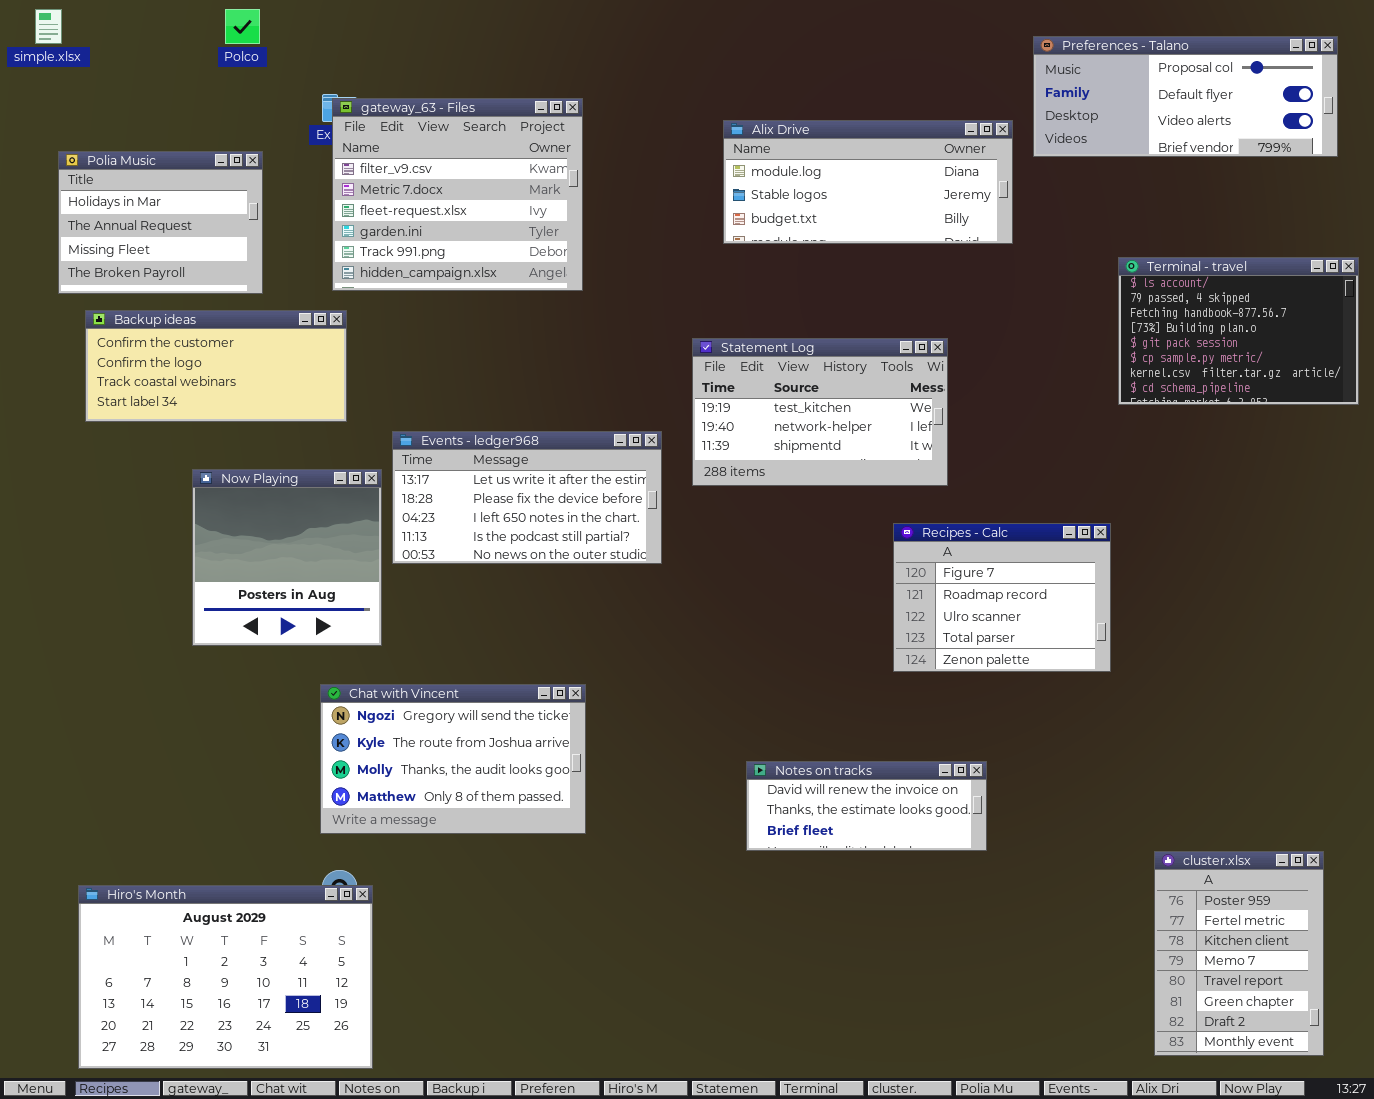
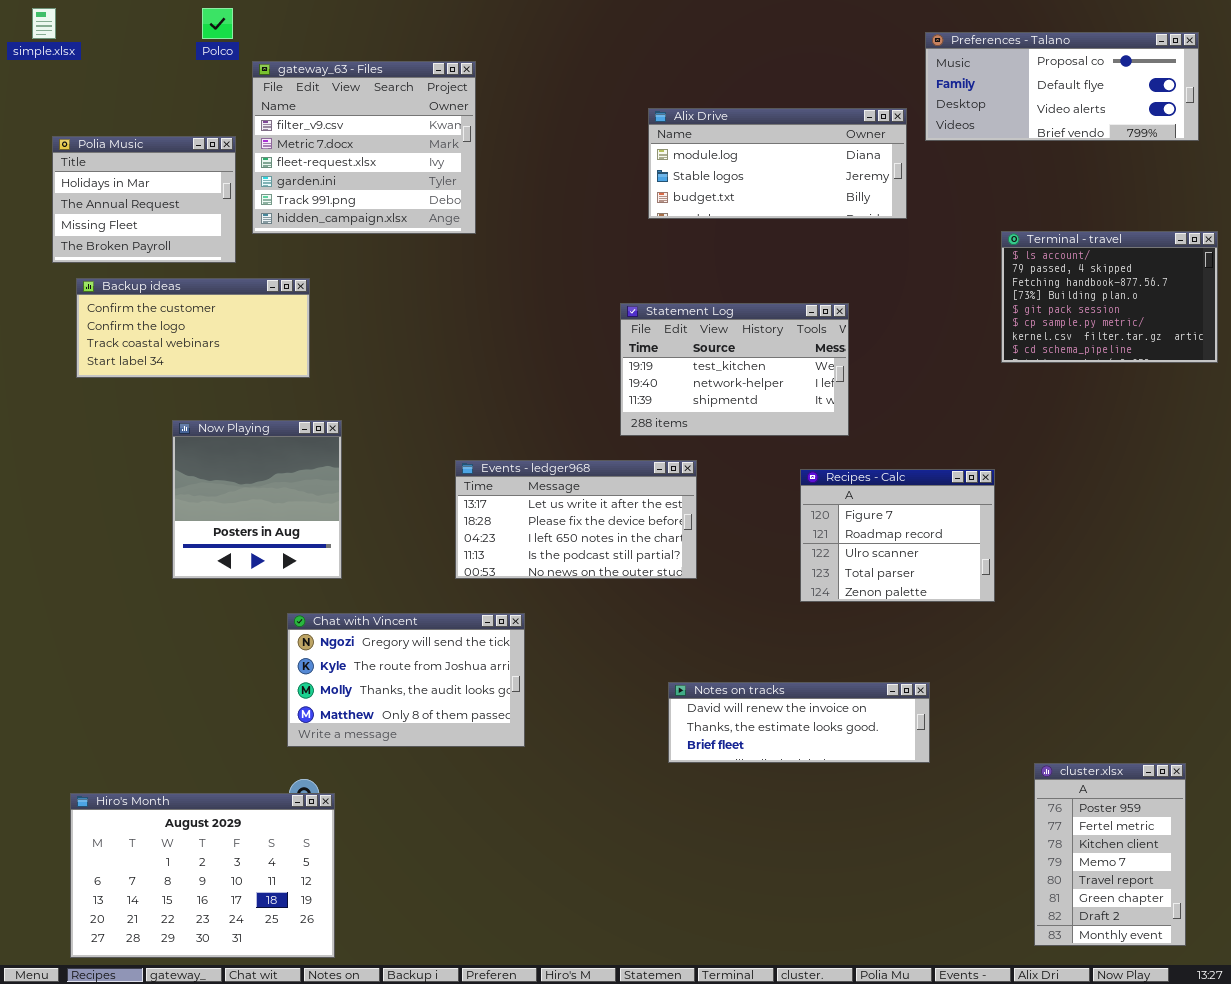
gateway_63 - Files: [332,98,583,291] -> [252,61,476,234], moved
Events - ledger968: [392,431,662,564] -> [455,460,697,579], moved
Notes on tracks: [746,761,987,851] -> [668,682,930,763], resized

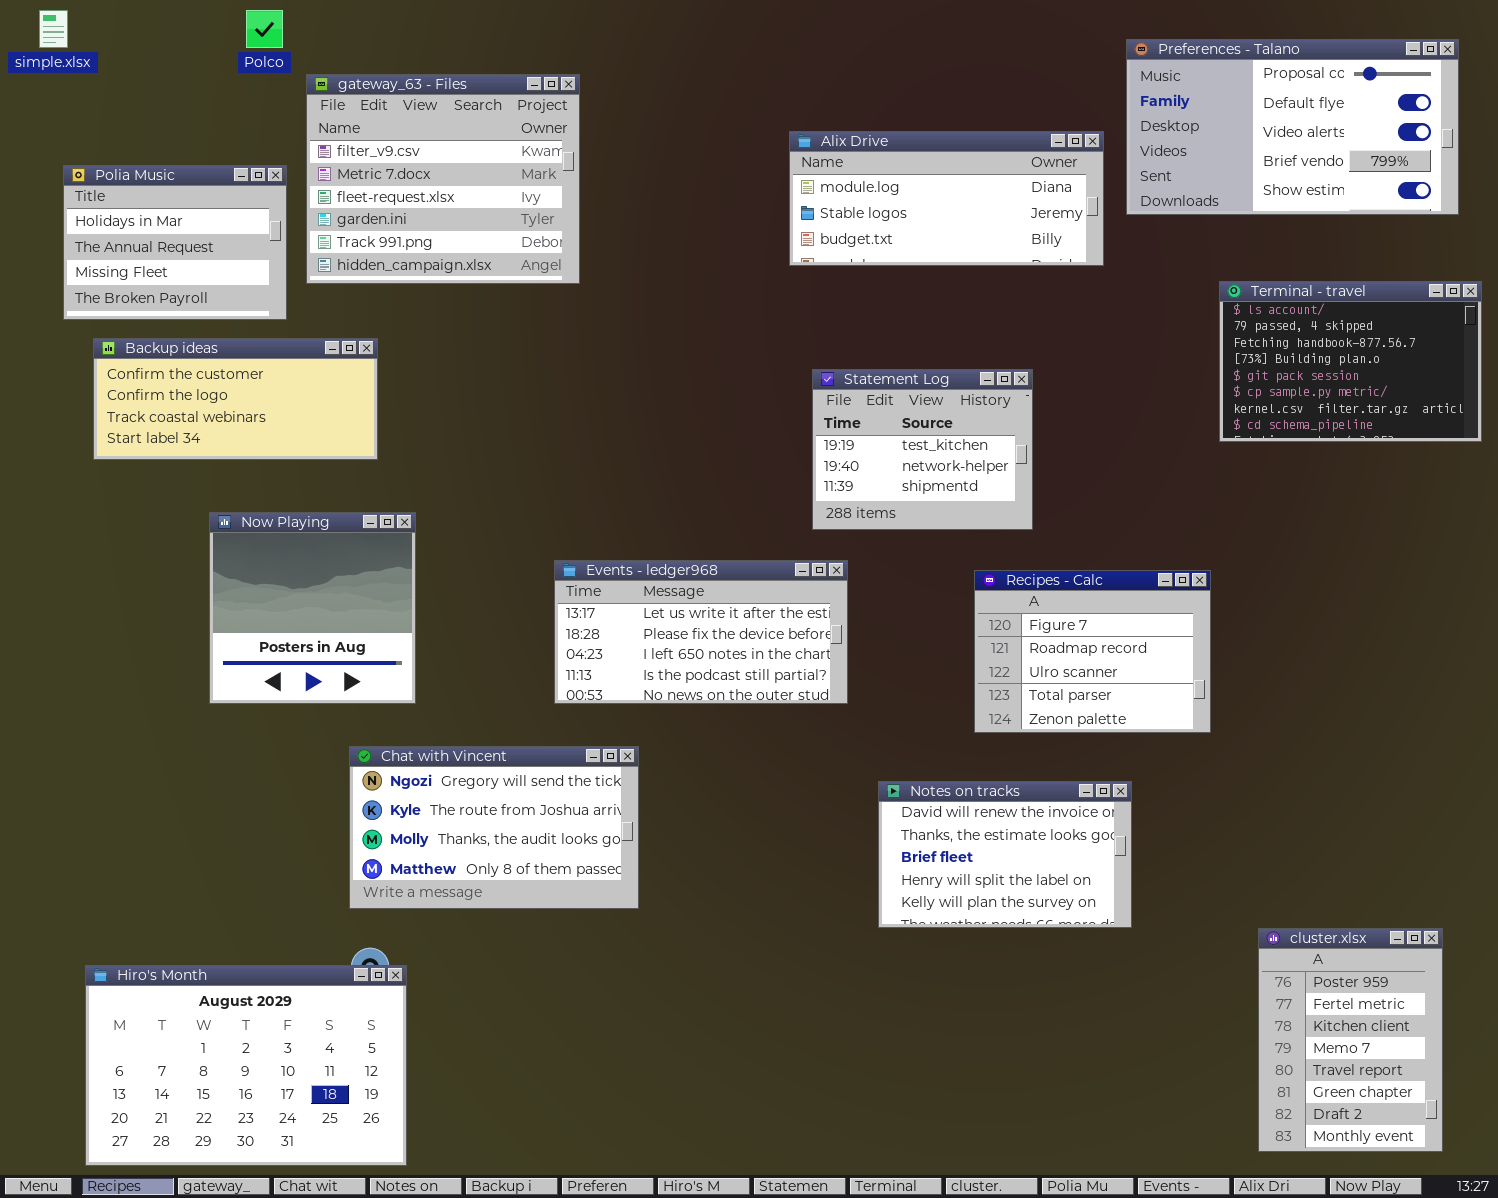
Preferences - Talano: [925,32,1199,141] -> [1126,39,1459,215], resized
Statement Log: [620,303,849,436] -> [812,369,1033,530], resized
Notes on tracks: [668,682,930,763] -> [878,781,1132,928], resized

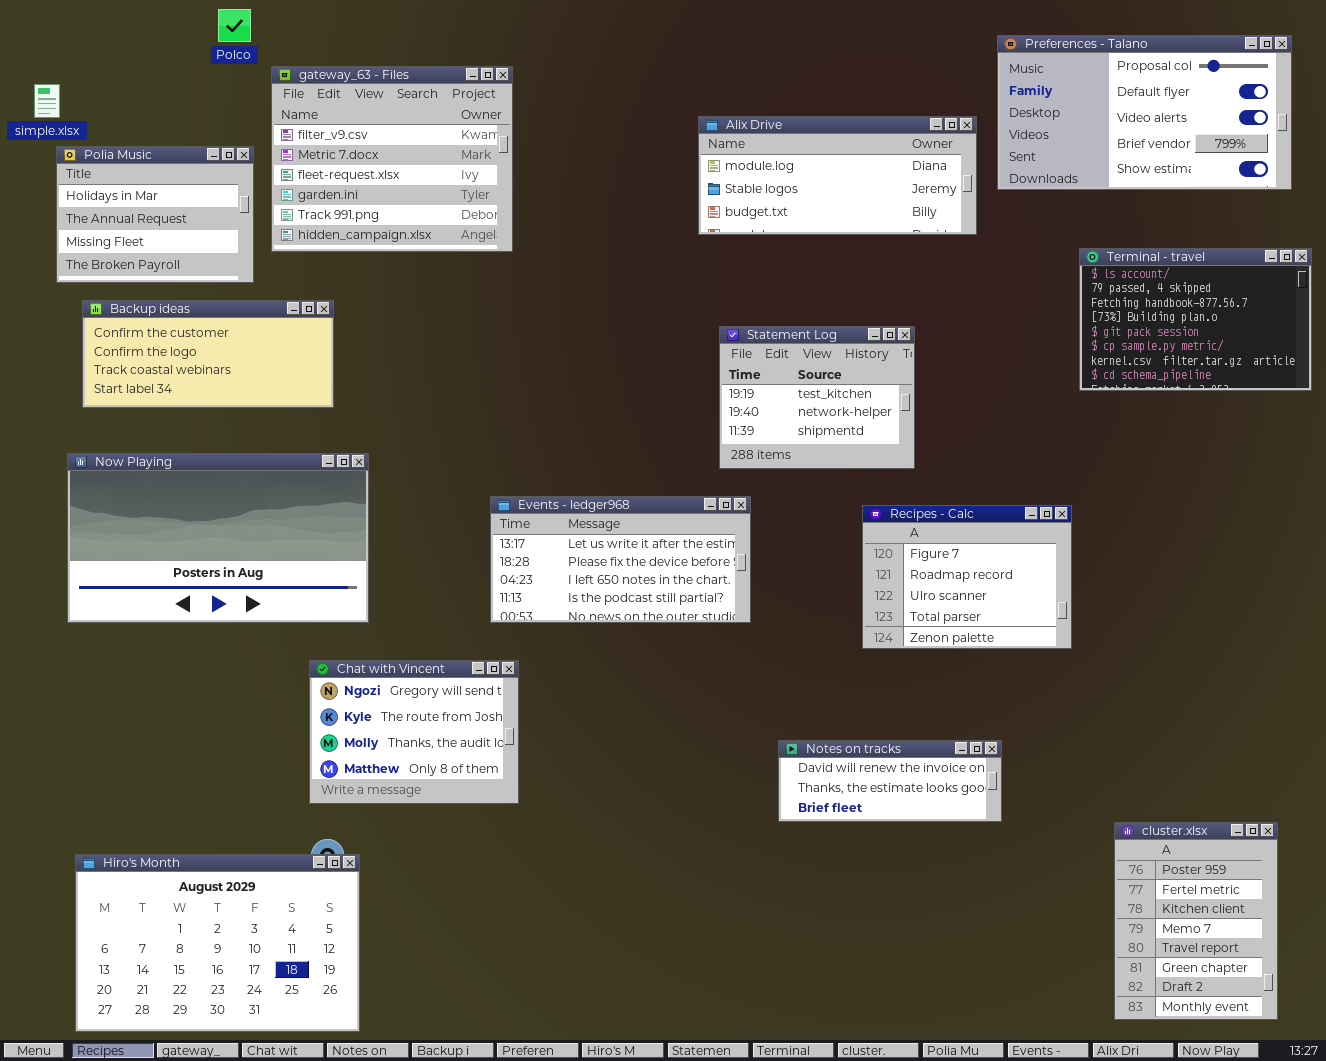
simple.xlsx: [39,10,68,48] -> [34,84,60,118], moved
Now Playing: [209,512,416,704] -> [67,453,369,623], resized
Chat with Vincent: [349,746,639,909] -> [309,660,519,804], resized
Notes on tracks: [878,781,1132,928] -> [778,740,1002,822], resized

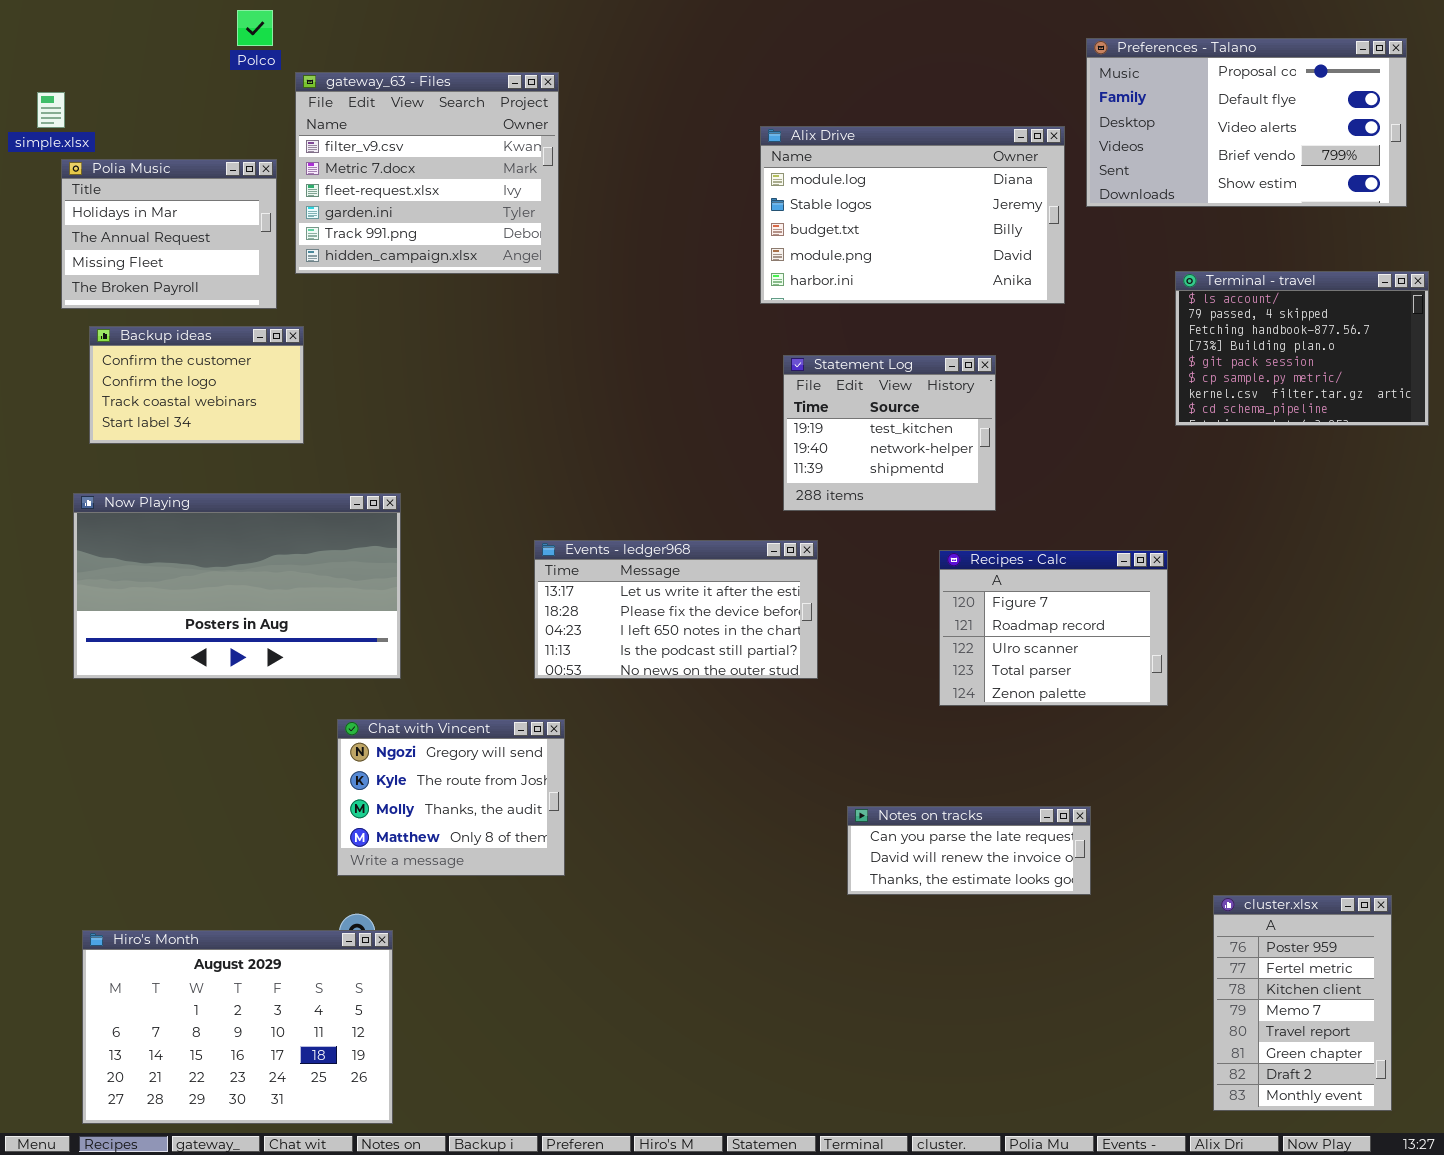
Alix Drive: [698,116,977,235] -> [760,126,1065,304], resized
Backup ideas: [82,300,334,408] -> [89,326,304,444], resized
Notes on tracks: [778,740,1002,822] -> [847,806,1091,895], scrolled up 1 row

